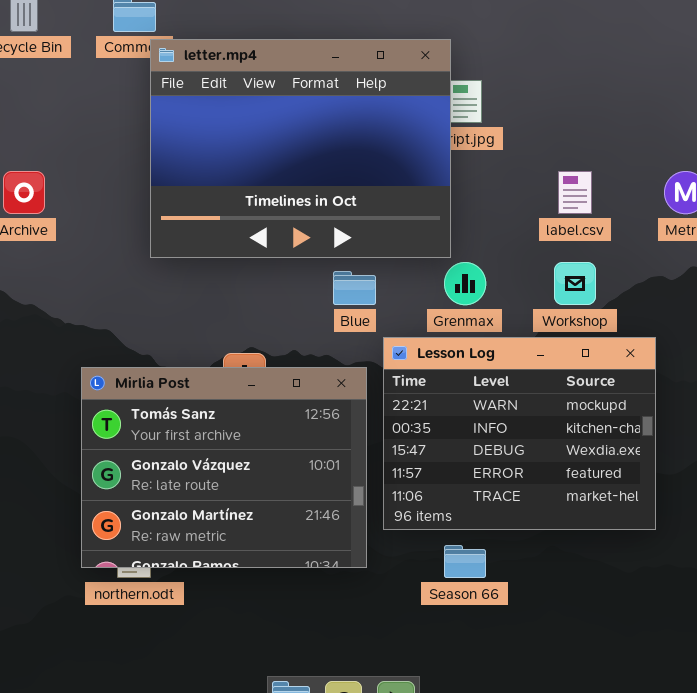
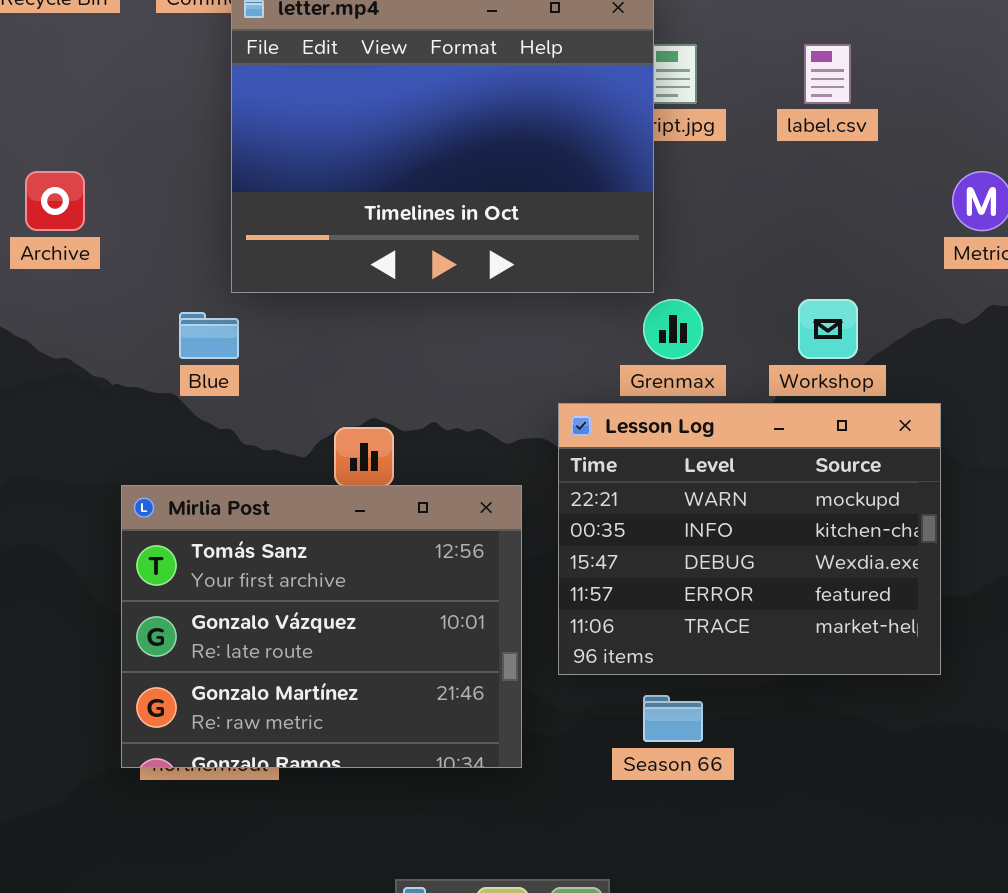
label.csv: [558,171,592,214] -> [804,44,851,104], moved
Blue: [333,271,376,305] -> [179,312,239,359], moved
Mirlia Post: [81,367,367,568] -> [121,485,522,768], moved

